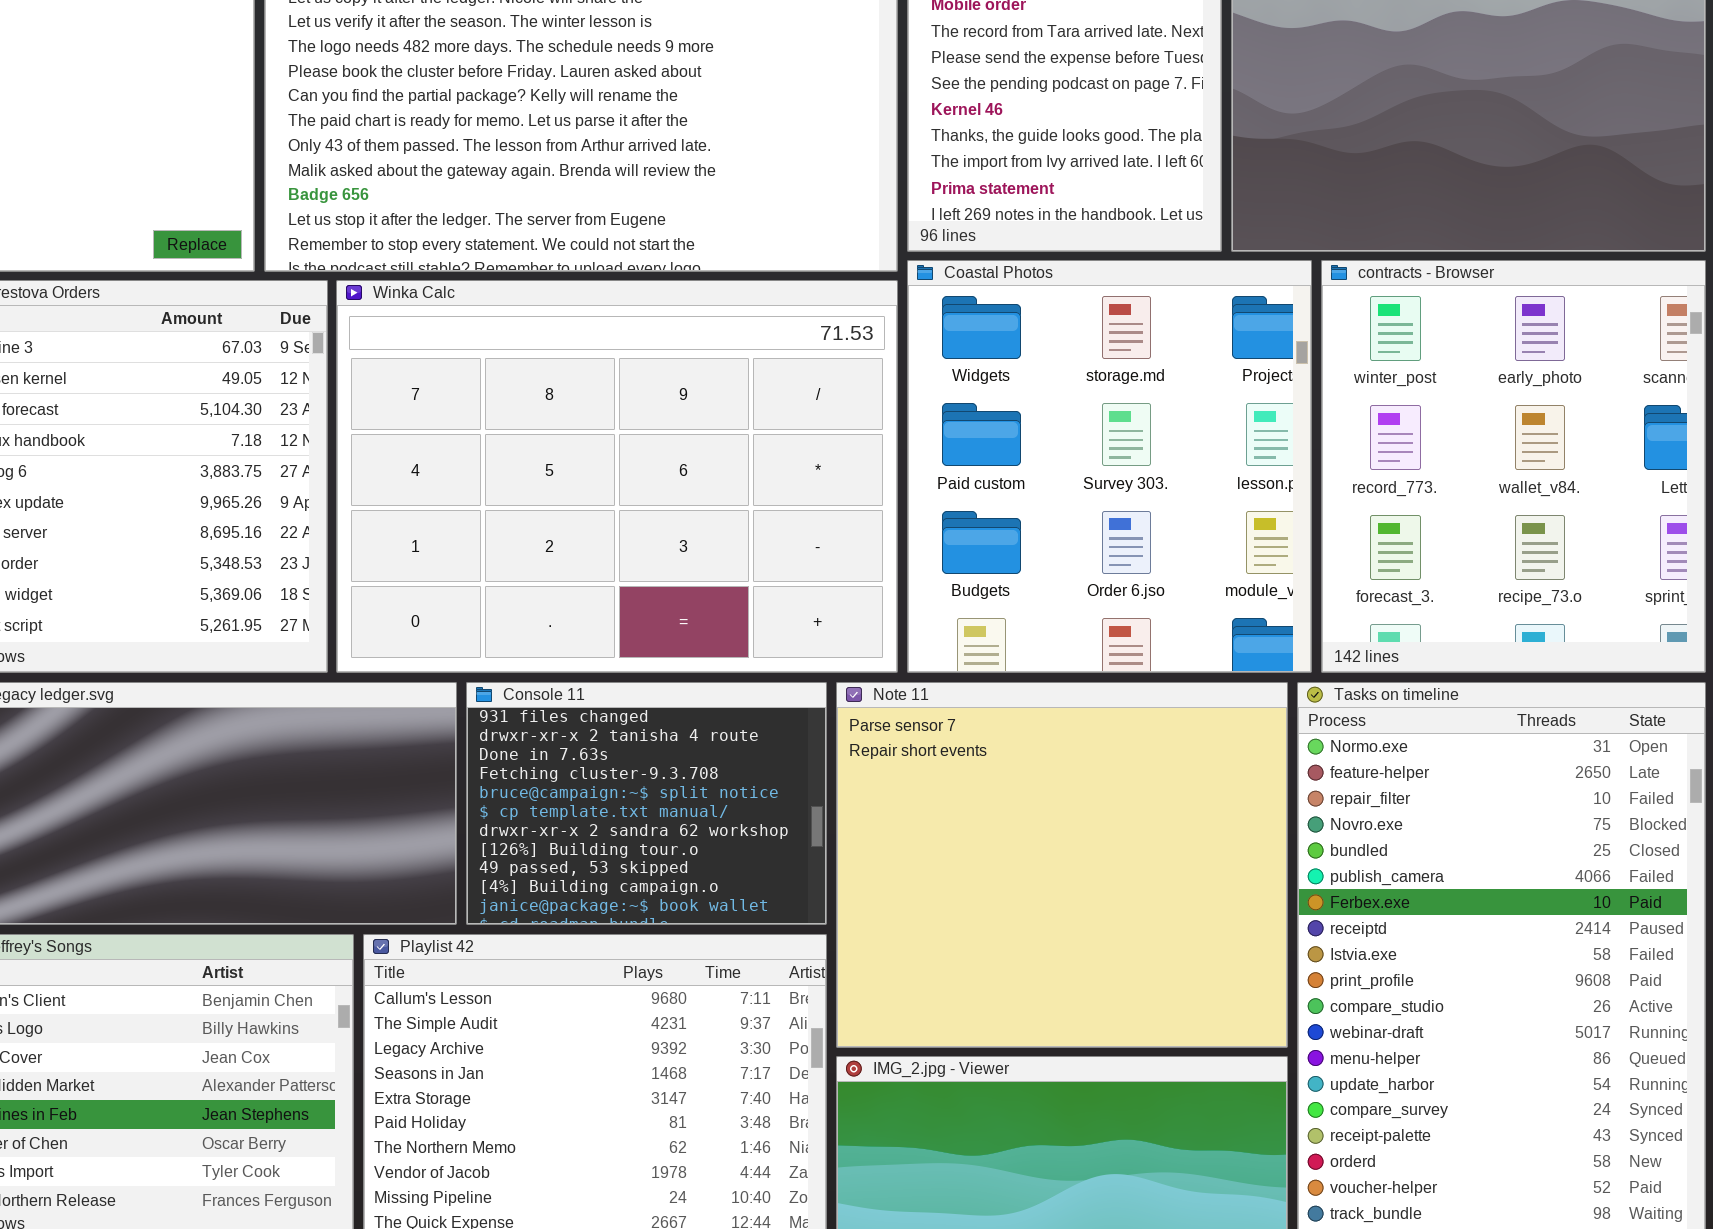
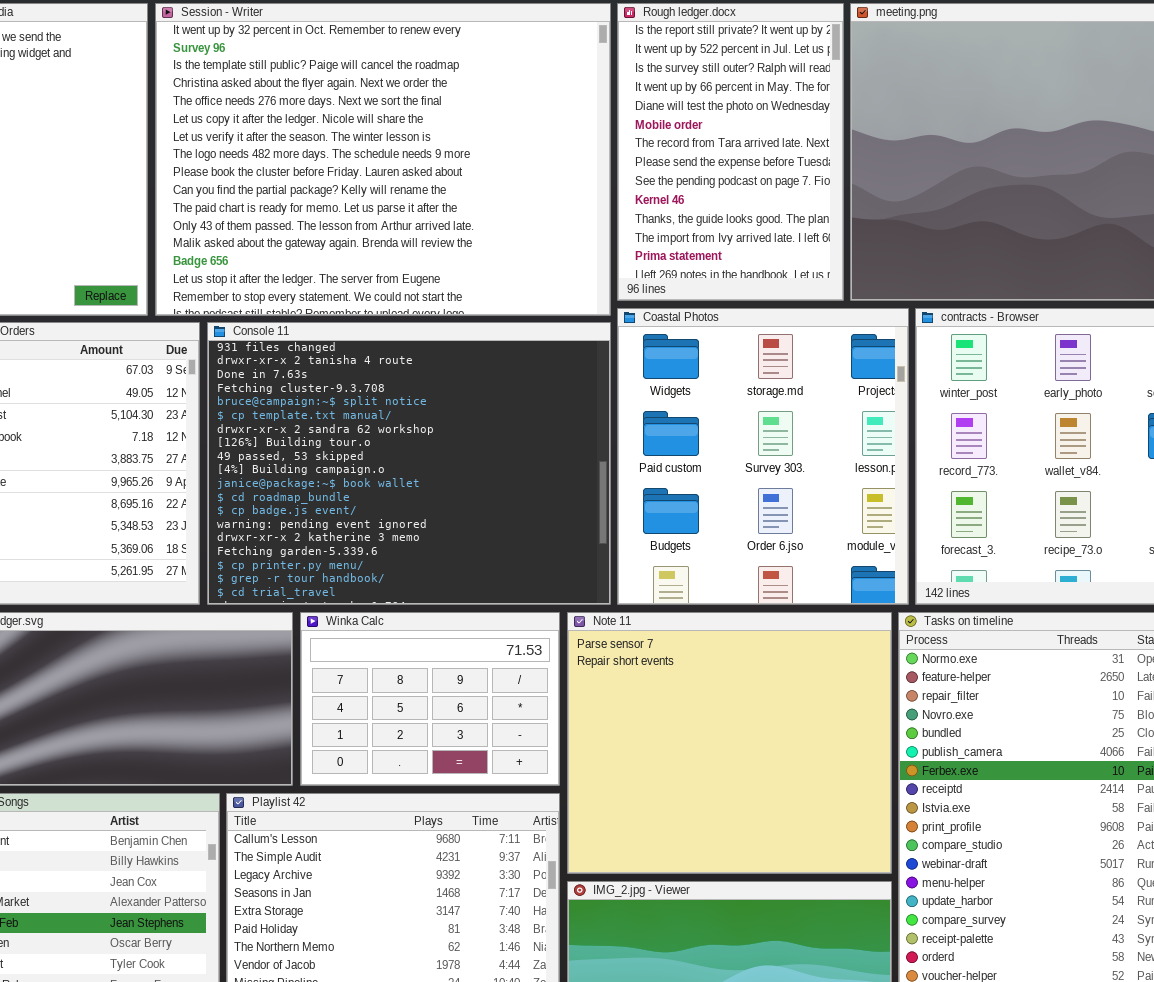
Winka Calc: [336,280,898,673] -> [300,612,560,786], moved, resized
Console 11: [466,682,827,925] -> [207,322,611,605], moved, resized

